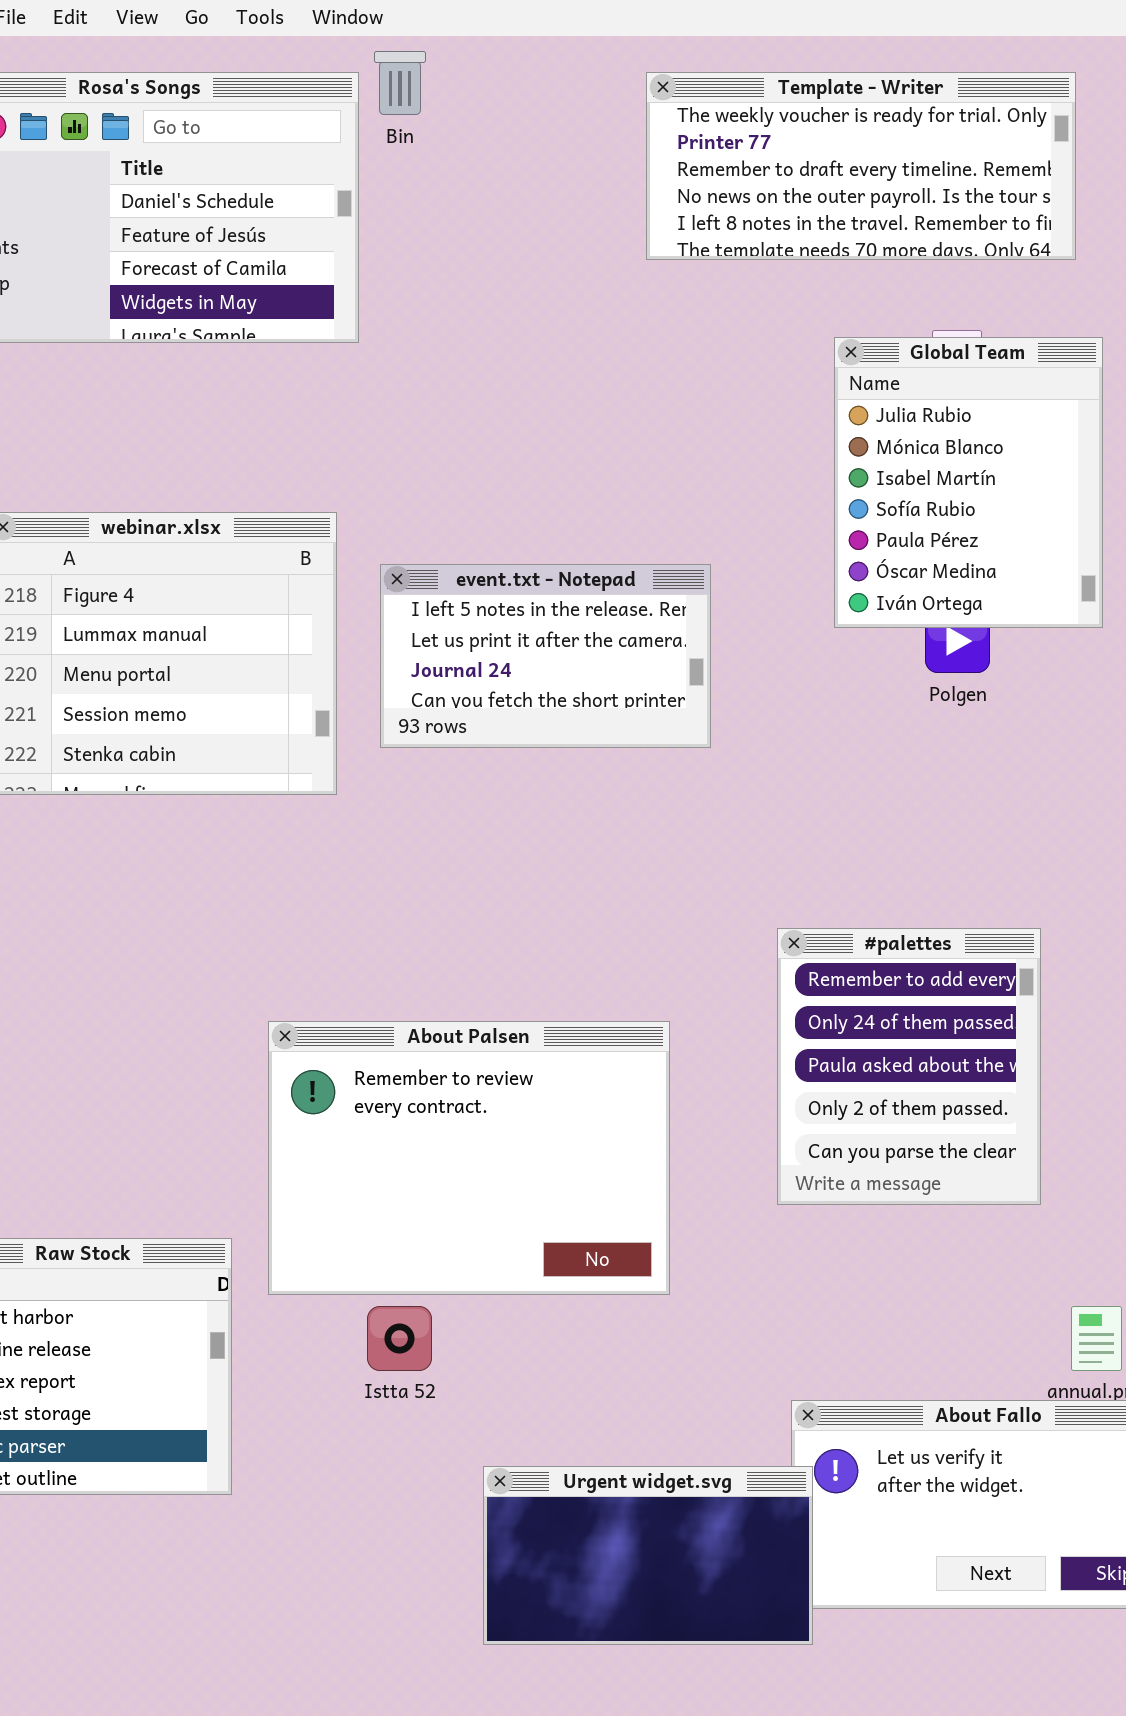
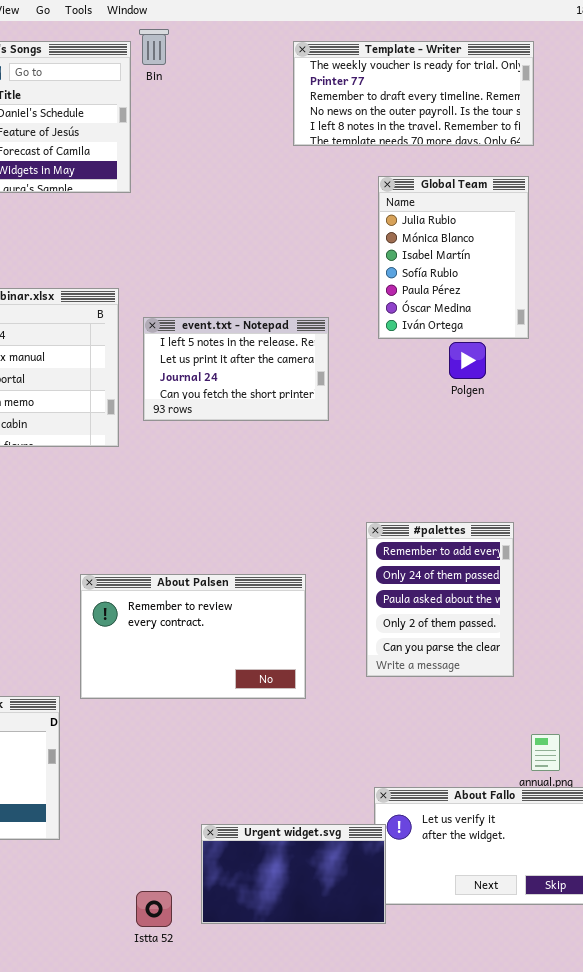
Global Team: [834,337,1103,628] -> [378,176,529,339], moved
About Palsen: [268,1021,670,1295] -> [80,574,306,699], resized
Istta 52: [367,1306,432,1371] -> [136,891,172,927], moved

